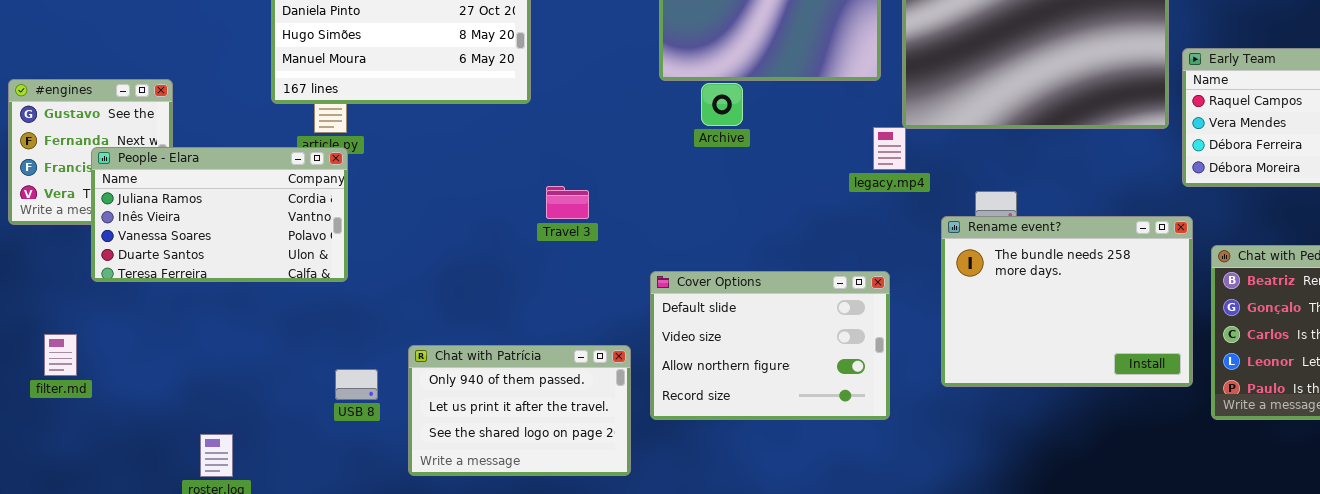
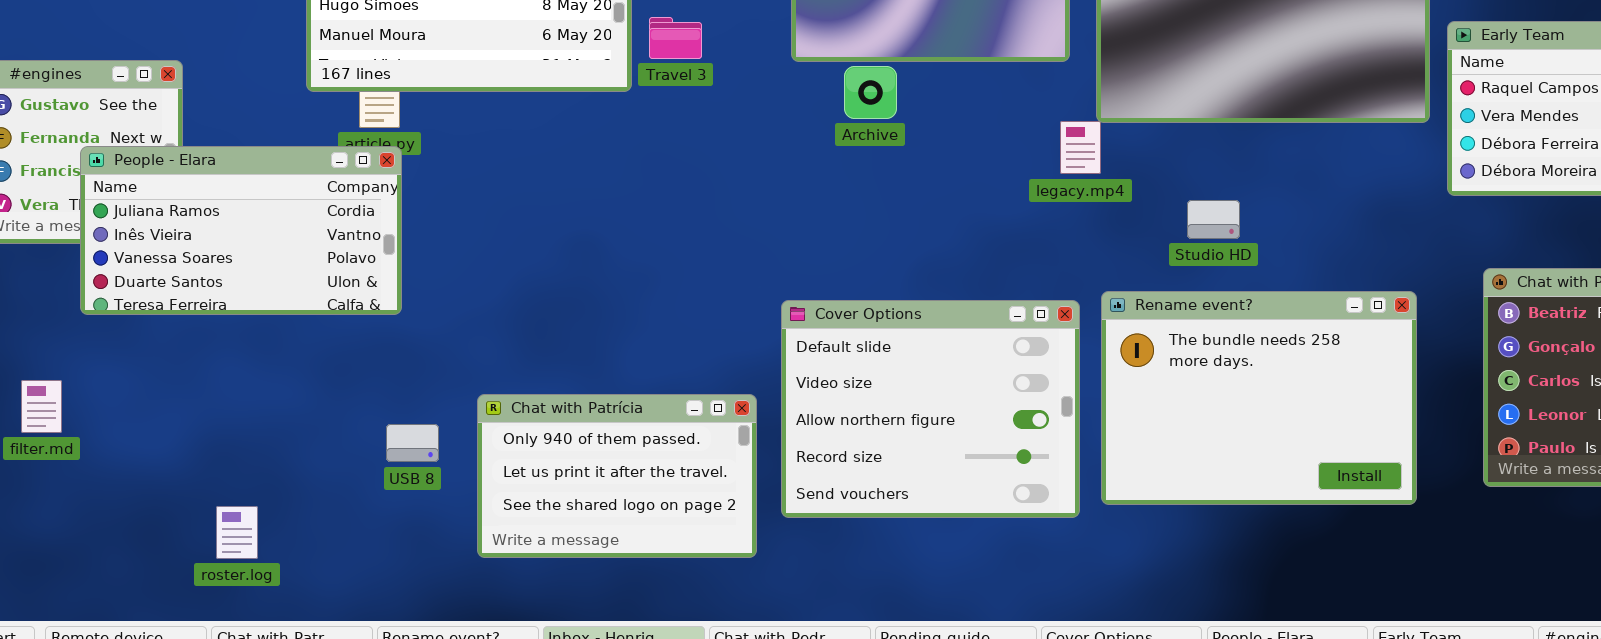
Travel 3: [546,186,589,219] -> [649,17,702,59], moved
Rename event?: [941,216,1193,387] -> [1101,291,1417,505], moved
Cover Options: [650,271,890,420] -> [781,300,1080,518], resized

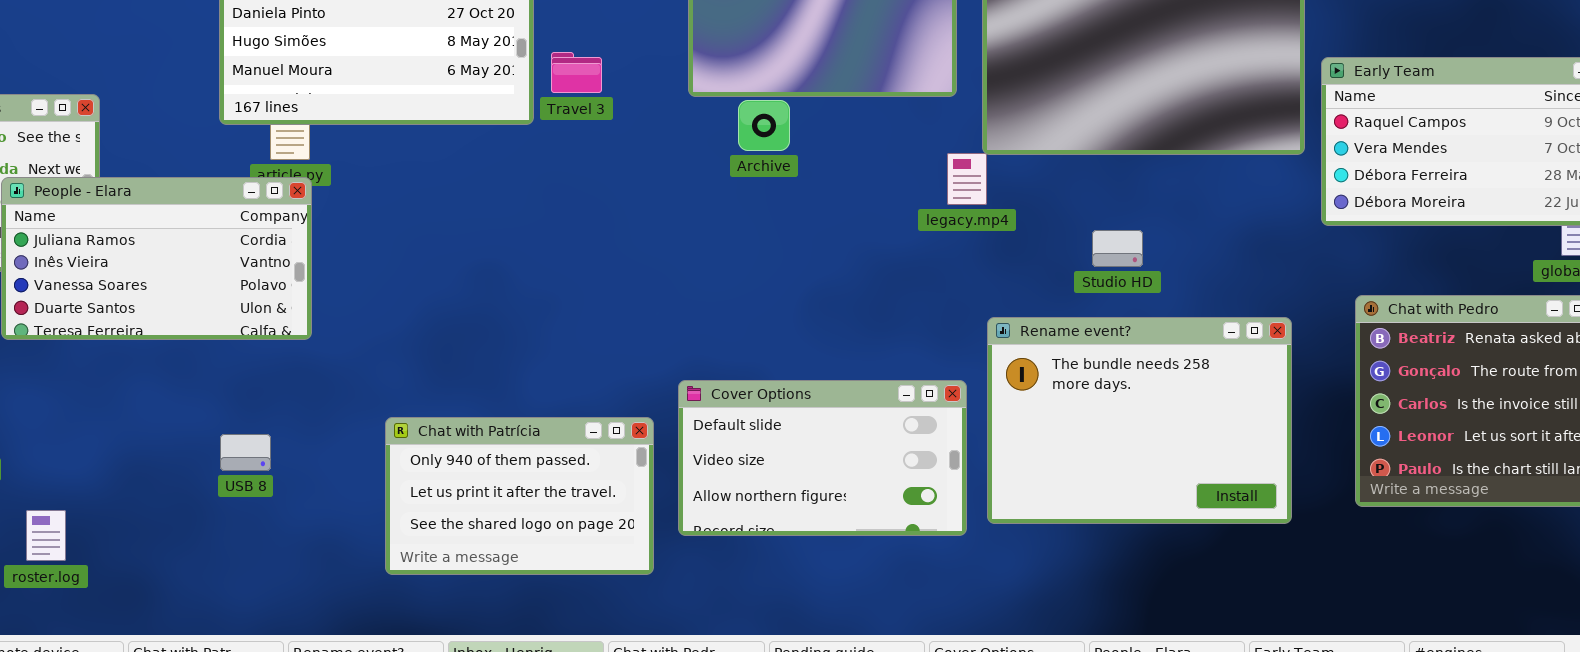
Studio HD: [1187,200,1240,239] -> [1092,230,1143,267], moved
Cover Options: [781,300,1080,518] -> [678,380,967,536], resized
USB 8: [386,424,439,462] -> [220,434,271,471], moved
roster.log: [216,506,258,559] -> [26,510,66,561], moved

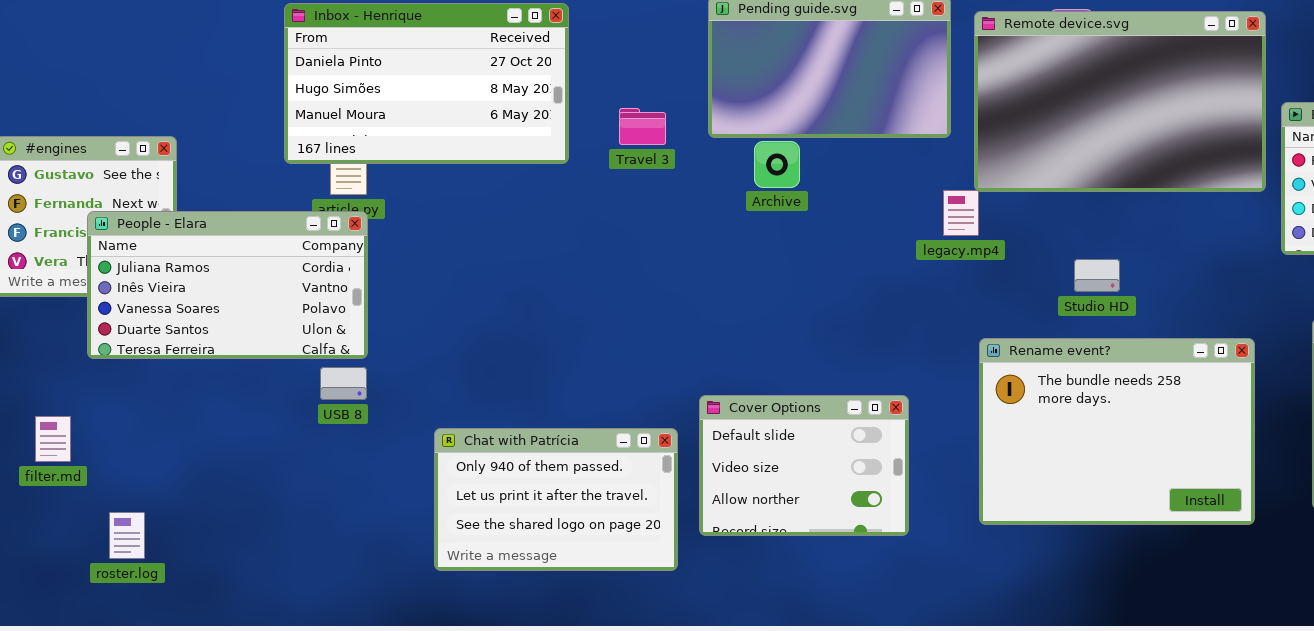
Travel 3: [551,52,602,93] -> [619,108,666,145], moved
Cover Options: [678,380,967,536] -> [699,395,909,536], resized
USB 8: [220,434,271,471] -> [320,367,367,400], moved

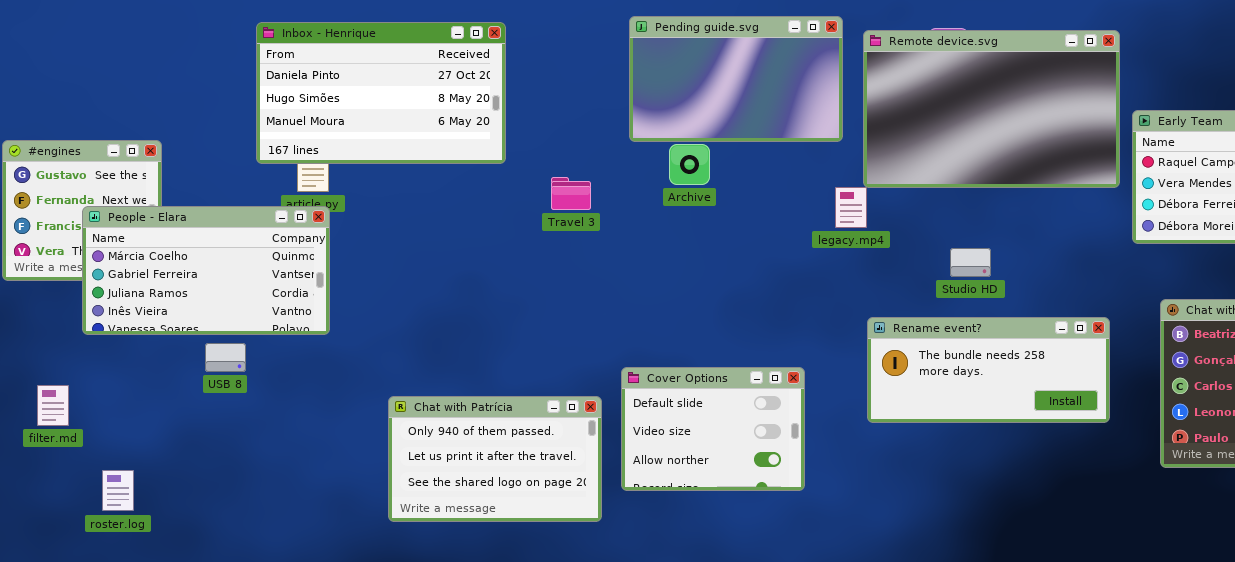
Travel 3: [619,108,666,145] -> [551,177,591,210], moved
People - Elara: [87,211,368,359] -> [82,206,330,335], scrolled up 2 rows
Rename event?: [979,338,1255,525] -> [867,317,1110,423], resized
USB 8: [320,367,367,400] -> [205,343,246,372], moved

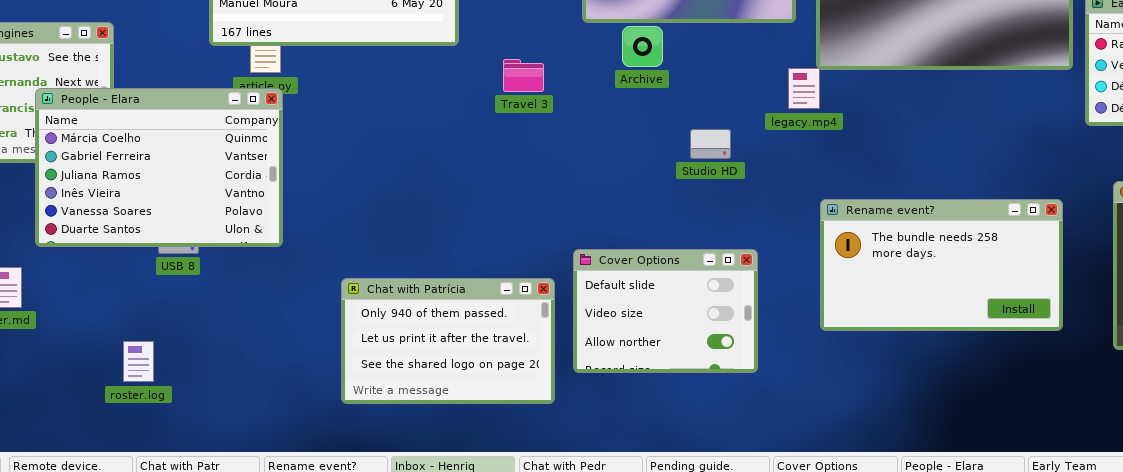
People - Elara: [82,206,330,335] -> [35,88,283,247], resized
Studio HD: [950,248,991,277] -> [690,129,731,159], moved
Rename event?: [867,317,1110,423] -> [820,199,1063,331], resized
roster.log: [102,470,134,511] -> [123,341,154,382], moved

